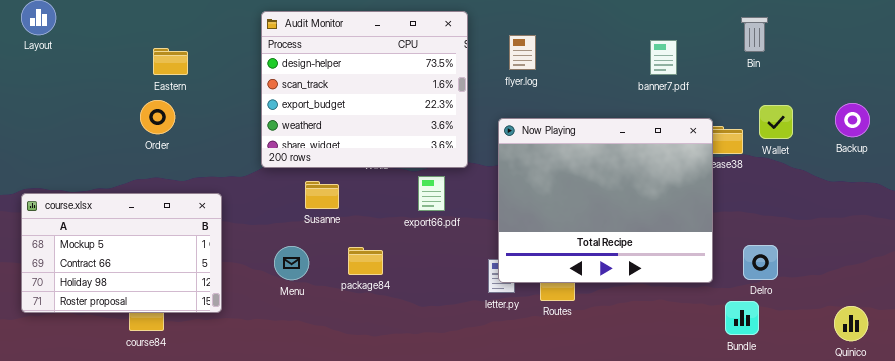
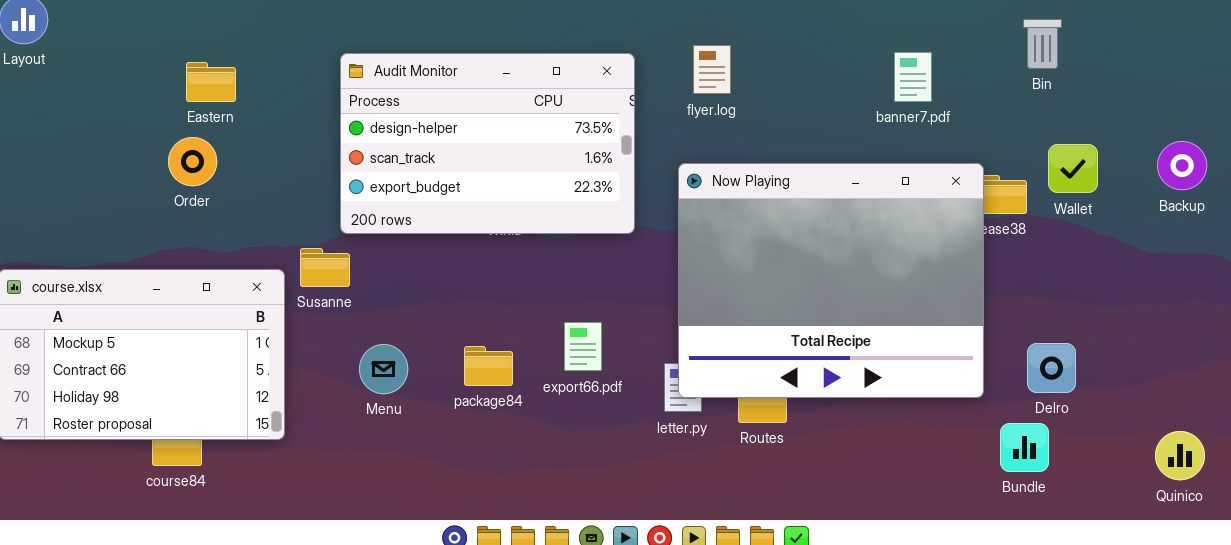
Audit Monitor: [261,11,468,168] -> [340,53,635,234], resized
export66.pdf: [418,176,445,211] -> [564,322,602,371], moved
Susanne: [305,181,339,209] -> [300,248,350,287], moved

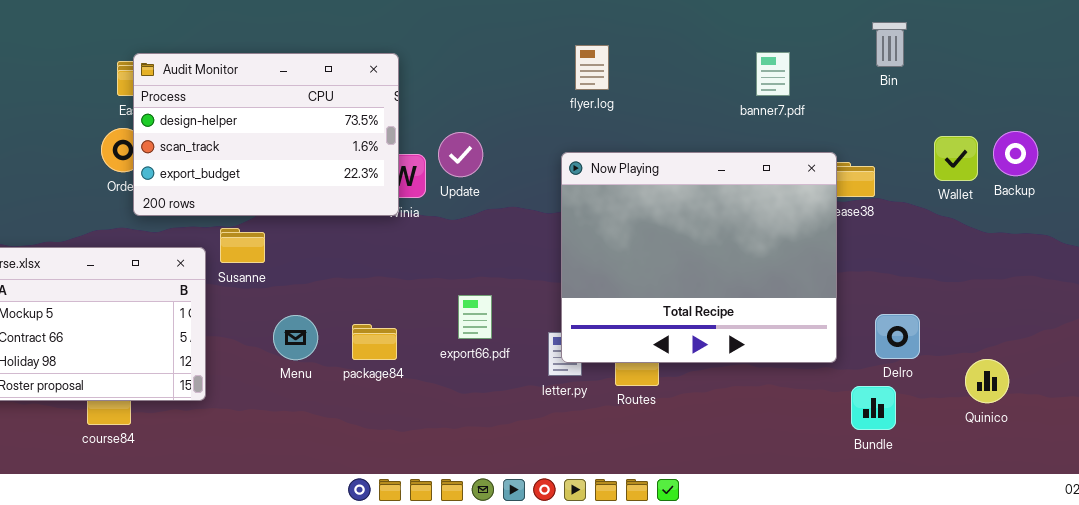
Audit Monitor: [340,53,635,234] -> [133,53,399,216], moved
Wallet: [1048,144,1098,193] -> [934,136,978,181], moved
package84: [464,346,513,386] -> [352,324,397,360], moved
Quinico: [1155,431,1205,480] -> [965,359,1009,403], moved

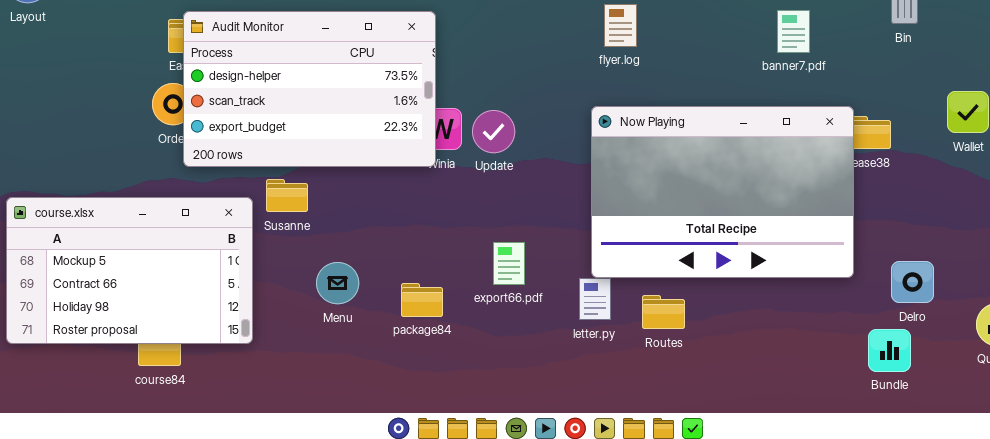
Update: [438,132,483,177] -> [472,110,515,153], moved
Now Playing: [561,152,837,363] -> [591,106,854,278], resized
package84: [352,324,397,360] -> [401,283,443,317], moved

